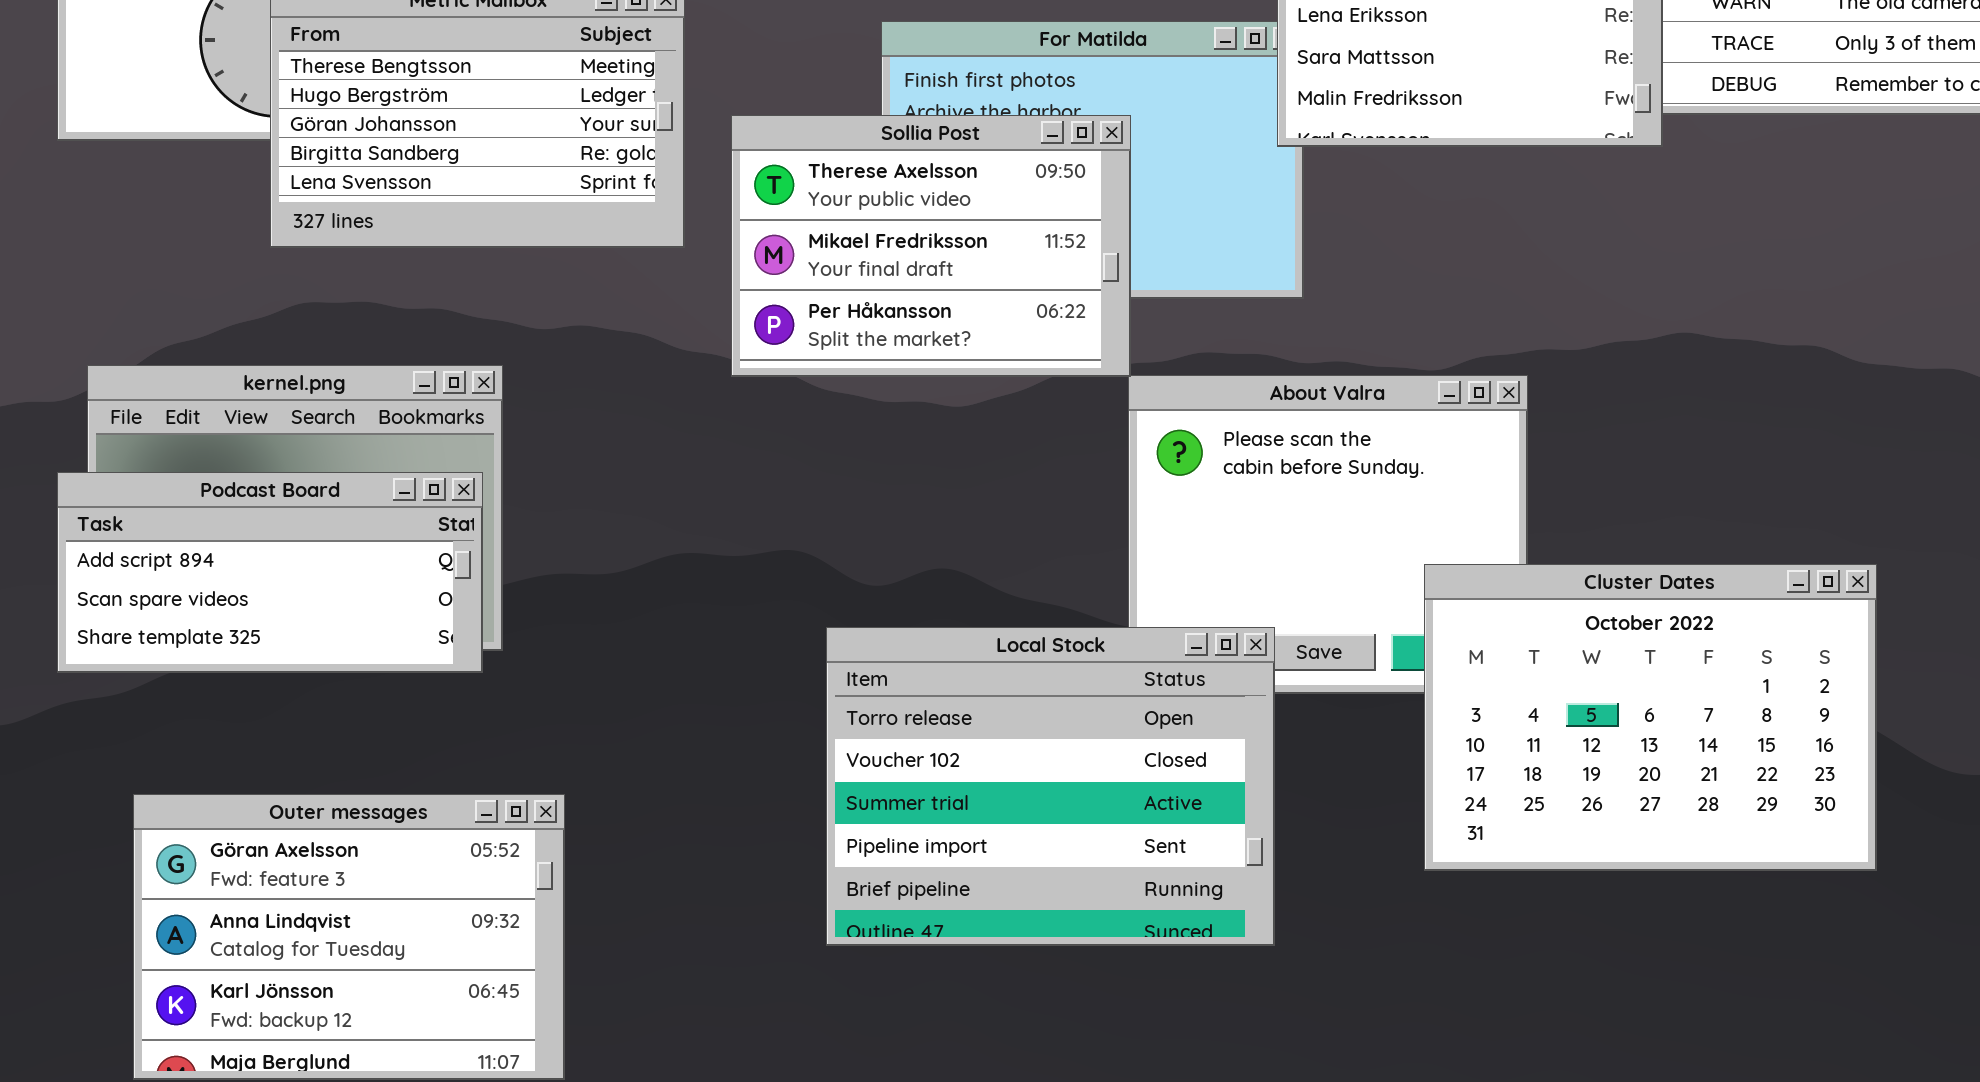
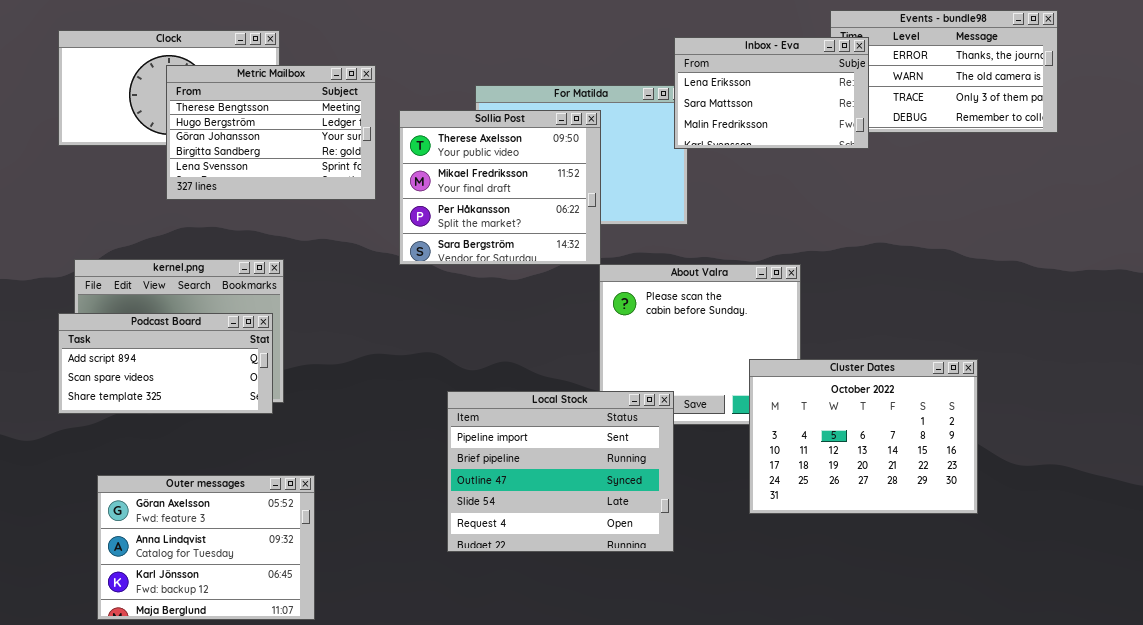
Sollia Post: [731,115,1131,377] -> [399,110,601,265], resized
Local Stock: [826,627,1275,946] -> [447,391,674,552], scrolled down 3 rows

